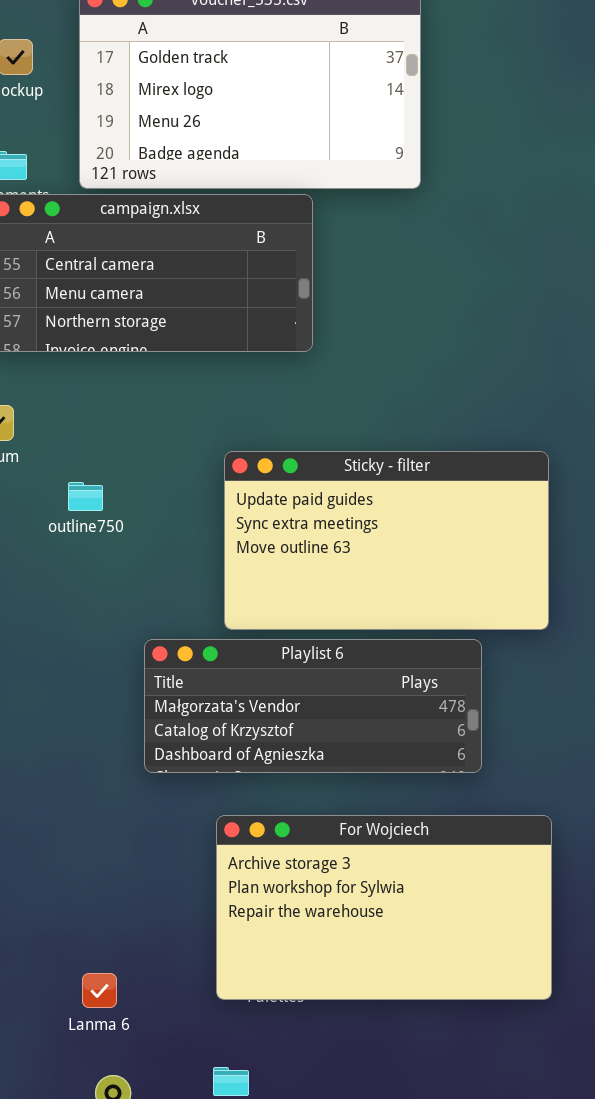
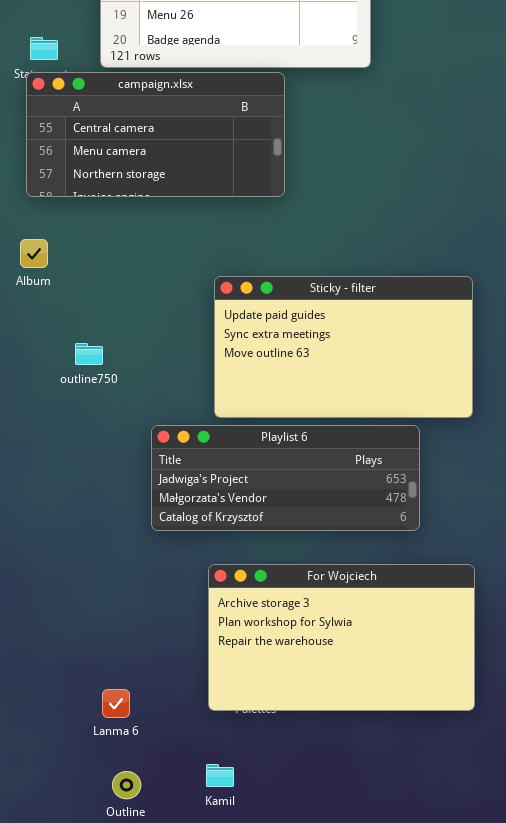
outline750: [68,482,103,511] -> [75,343,103,365], moved
Playlist 6: [144,639,482,773] -> [151,425,420,531], scrolled up 1 row

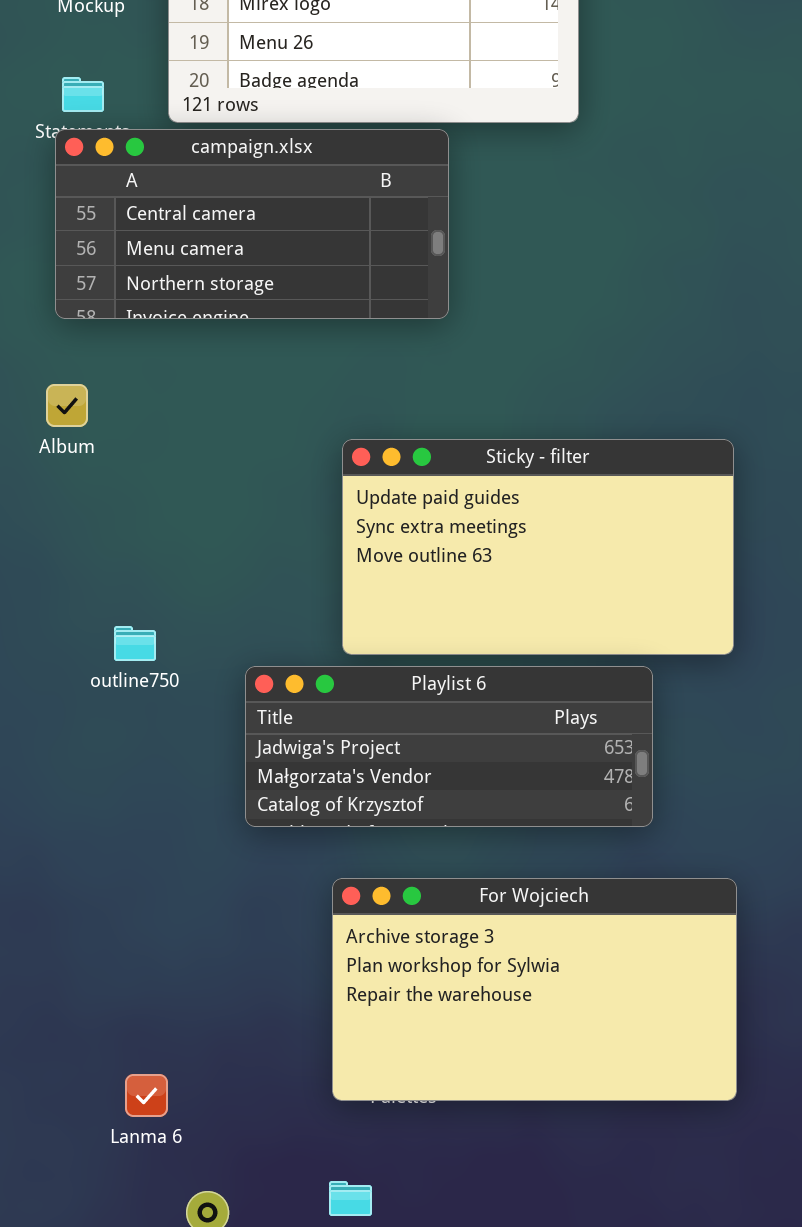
outline750: [75,343,103,365] -> [114,626,156,661], moved
Lanma 6: [102,689,130,718] -> [125,1074,168,1117], moved

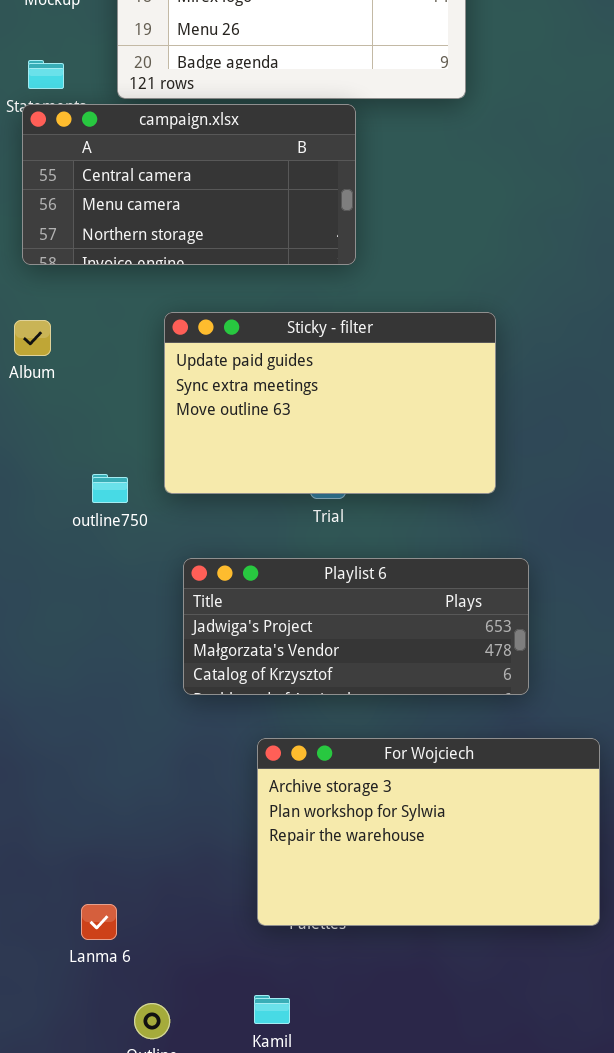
Sticky - filter: [342,439,734,655] -> [164,312,496,494], moved
outline750: [114,626,156,661] -> [92,474,128,503], moved

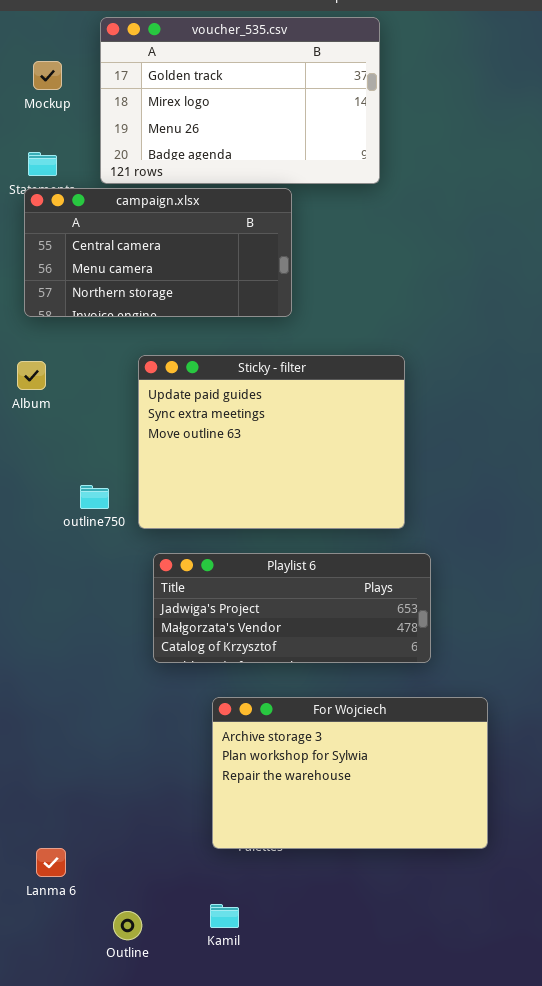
Sticky - filter: [164,312,496,494] -> [138,355,405,529], resized
Lanma 6: [81,904,117,940] -> [36,848,66,877], moved

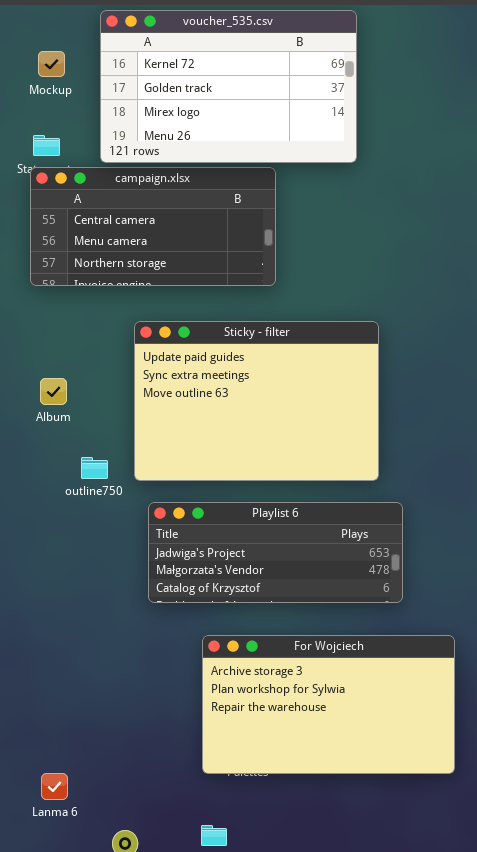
voucher_535.csv: [100,17,380,184] -> [100,10,357,163], scrolled up 1 row
Album: [17,361,46,390] -> [40,378,67,405], moved
outline750: [80,485,109,509] -> [81,457,108,479], moved

